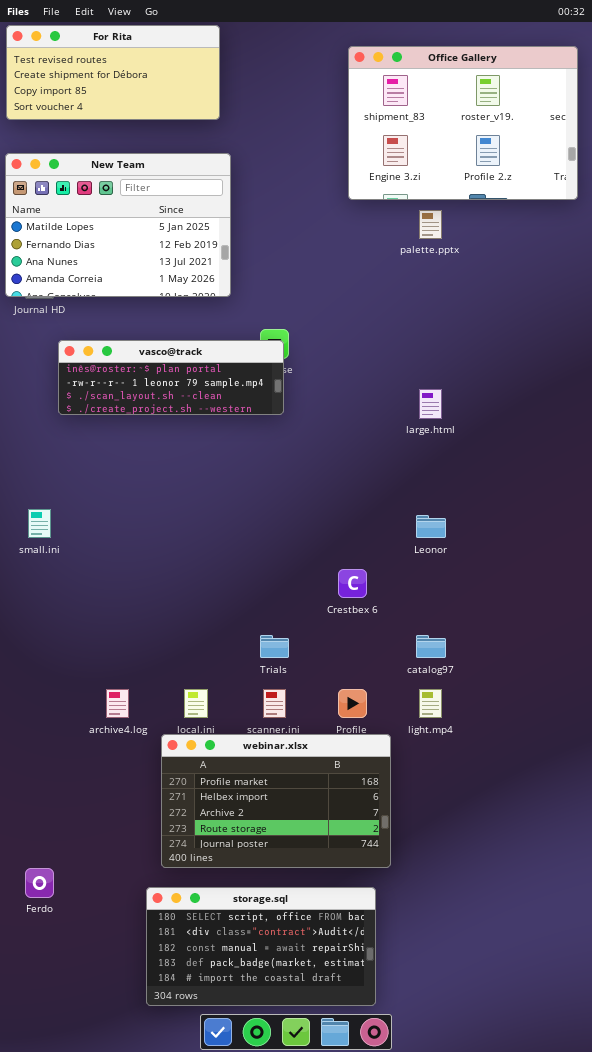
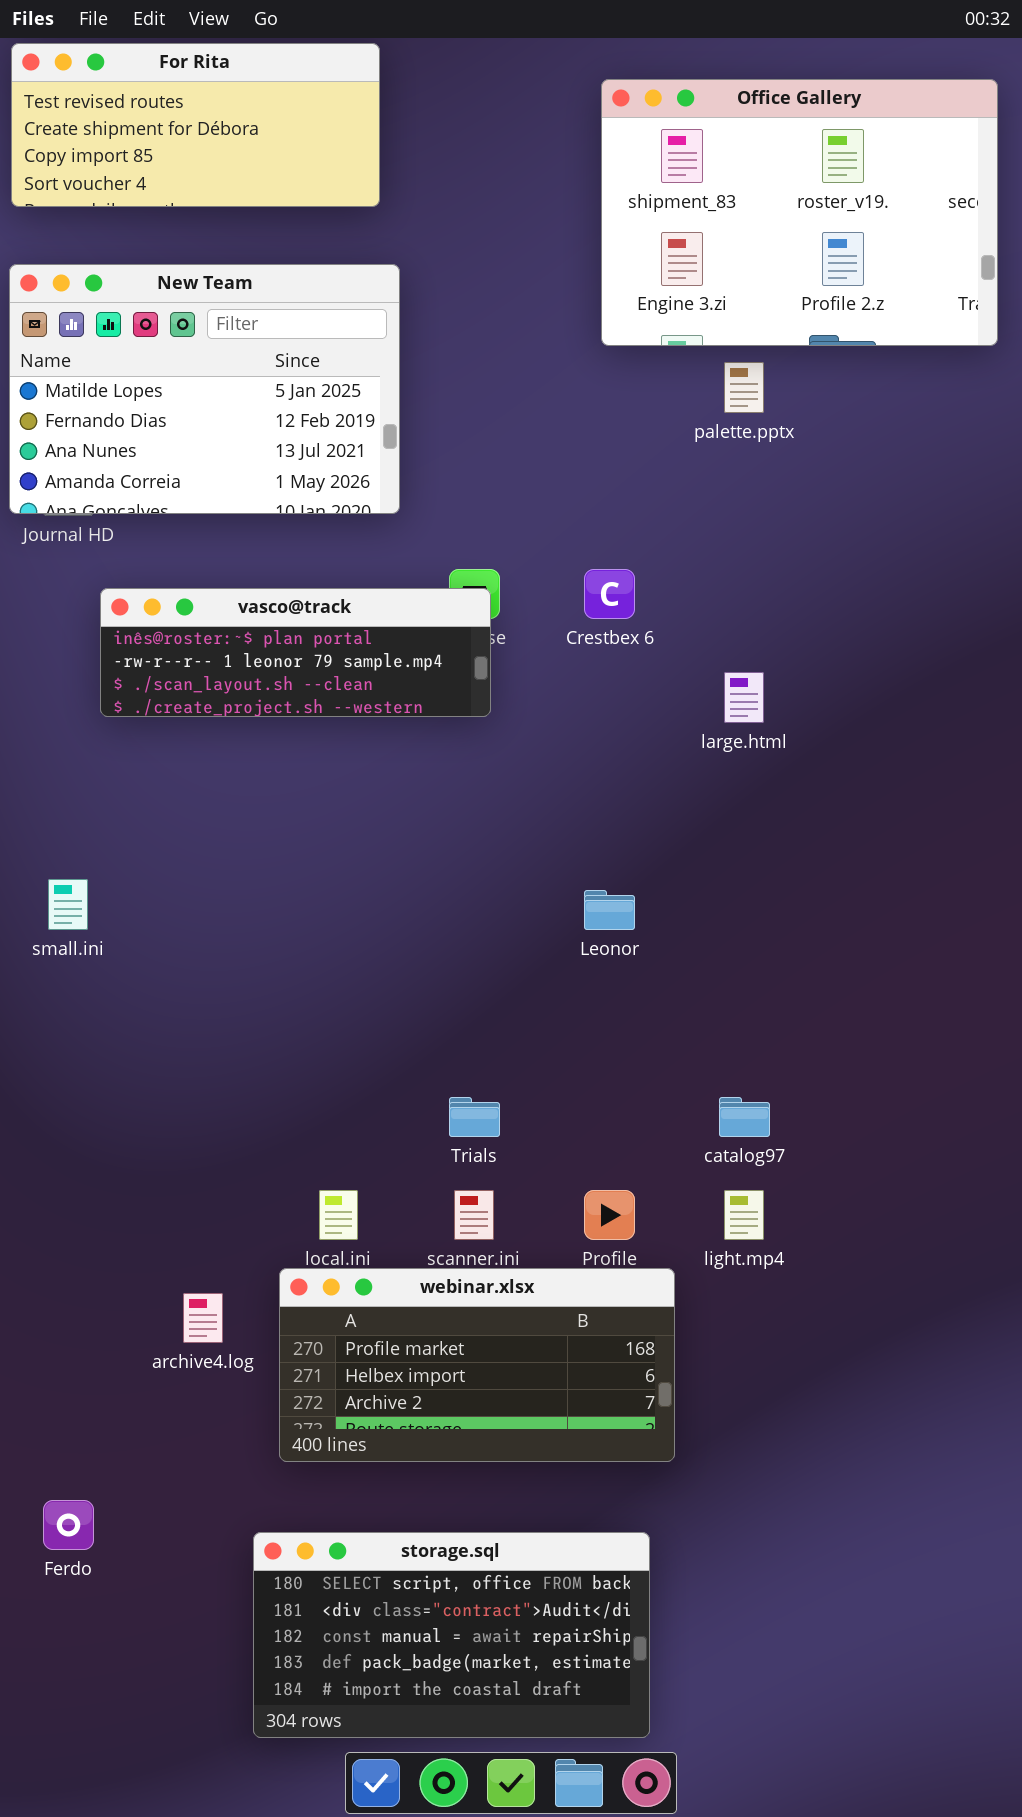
Leonor: [416,515,446,538] -> [584,890,635,930], moved
Crestbex 6: [338,569,367,598] -> [584,569,635,619], moved
archive4.log: [106,689,129,718] -> [183,1293,223,1343], moved
webinar.xlsx: [161,734,391,868] -> [279,1268,675,1462], resized

